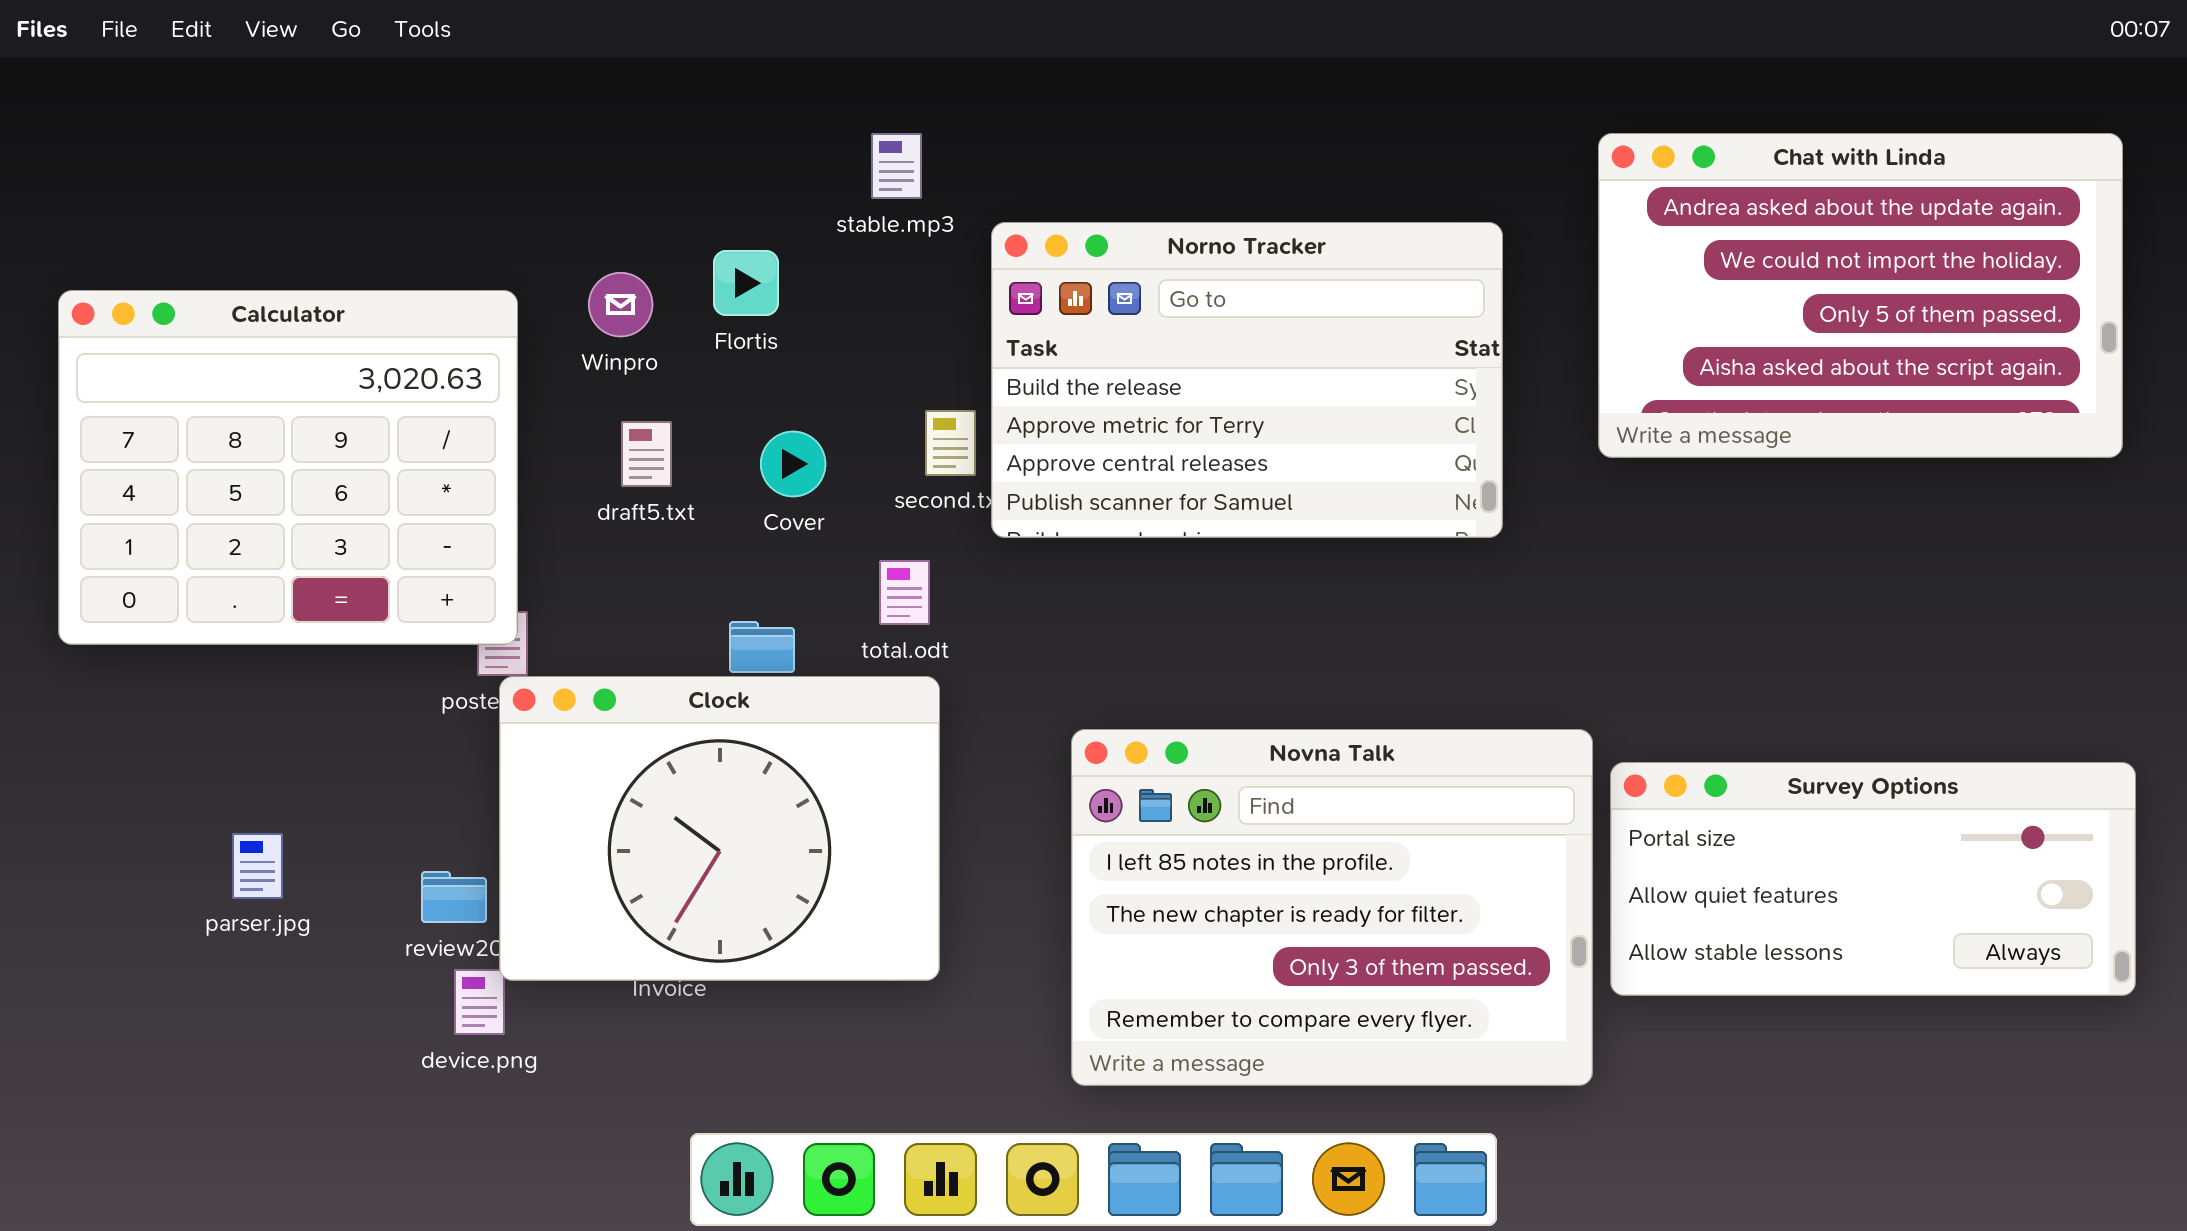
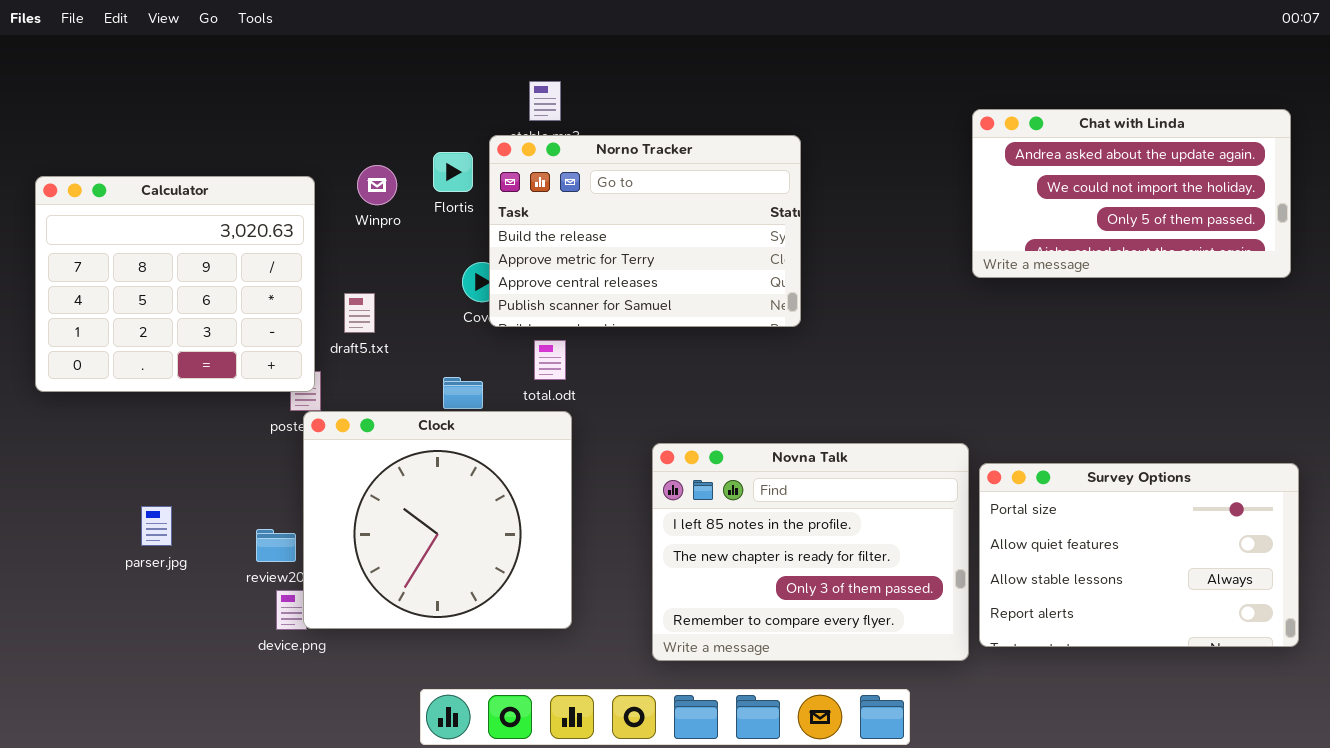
Chat with Linda: [1598,133,2123,458] -> [972,109,1291,278], resized
Norno Tracker: [991,222,1503,538] -> [489,135,801,327], moved
draft5.txt: [621,421,672,487] -> [344,293,375,333], moved
Clock: [499,676,940,981] -> [303,411,572,629], resized
Survey Options: [1610,762,2136,996] -> [979,463,1299,647], resized

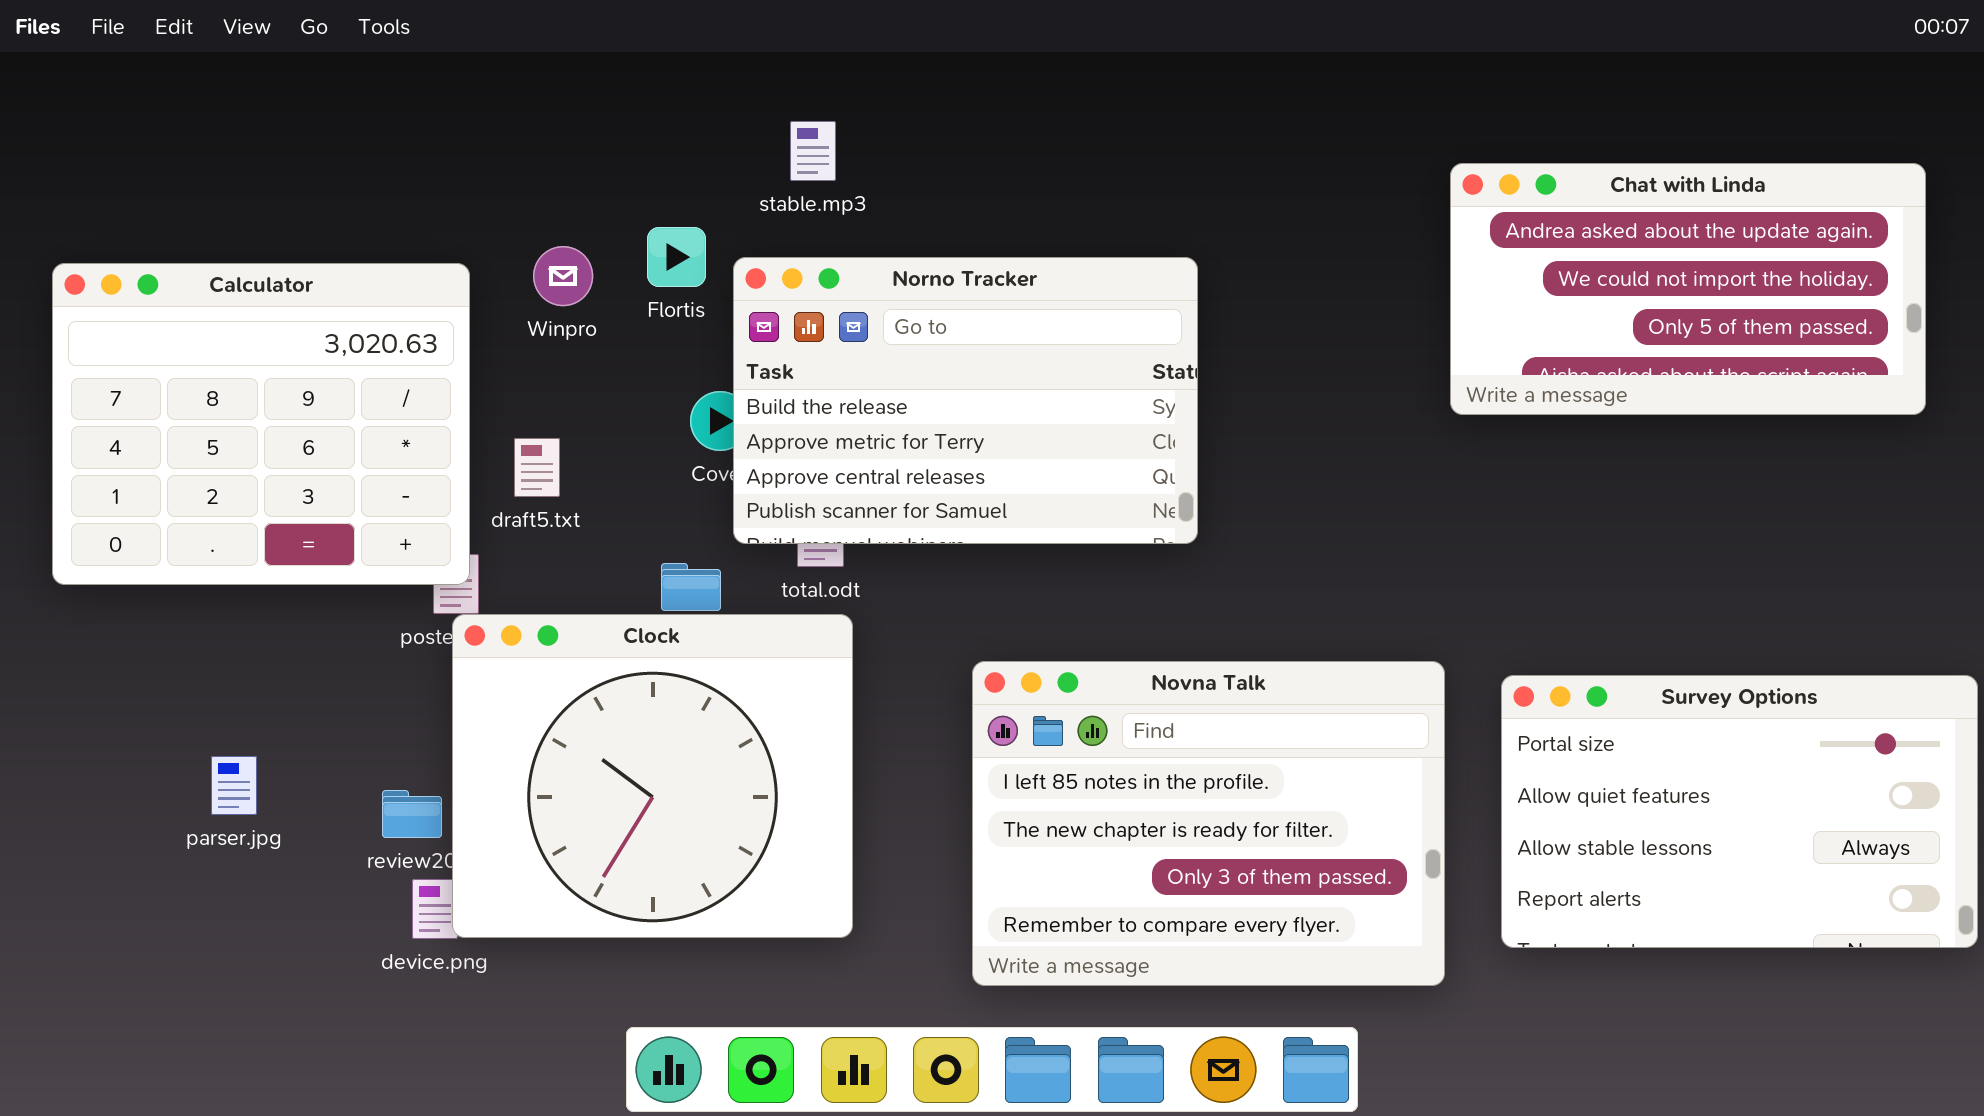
Norno Tracker: [489,135,801,327] -> [733,257,1198,544], moved
Survey Options: [979,463,1299,647] -> [1501,675,1978,948], moved

